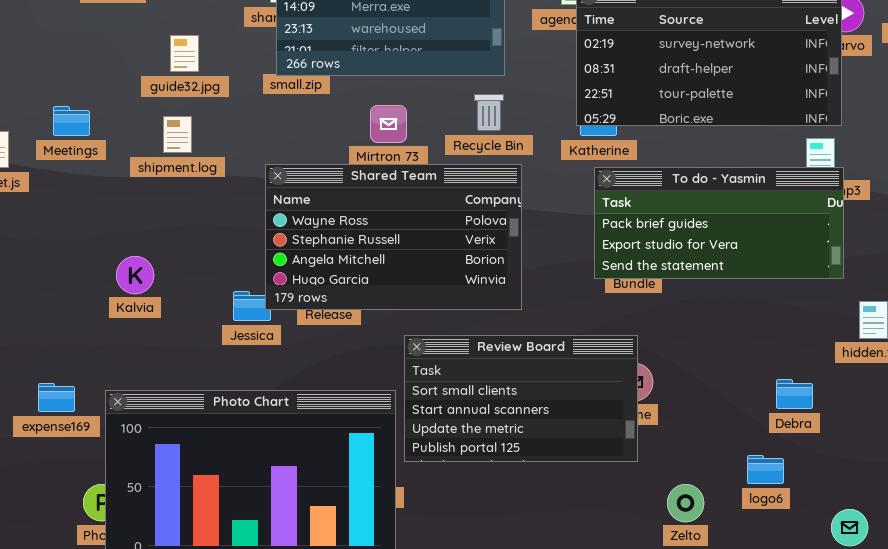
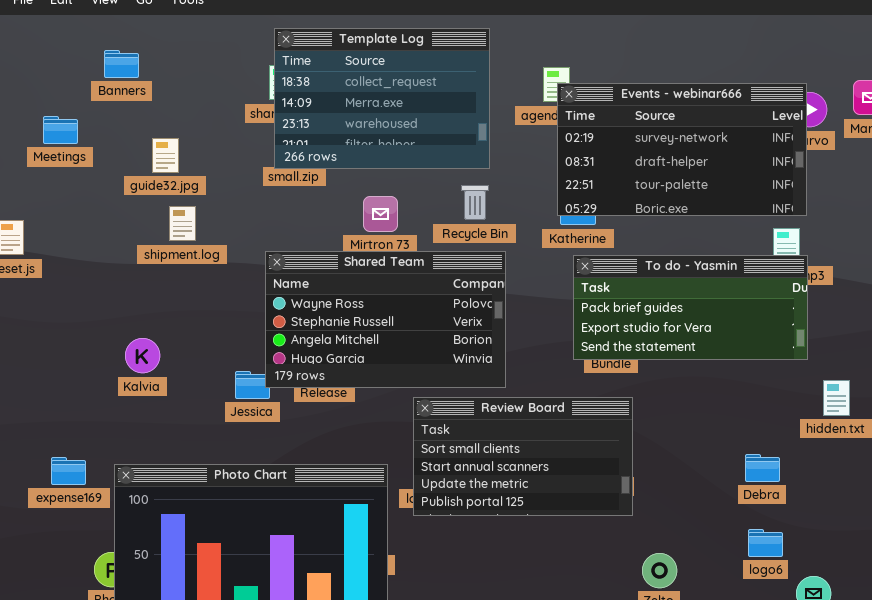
guide32.jpg: [170,35,199,72] -> [152,138,179,173], moved
Meetings: [53,106,90,136] -> [43,116,78,144], moved
Review Board: [404,335,638,462] -> [413,397,633,516], moved
logo6: [747,455,784,484] -> [748,529,783,557], moved

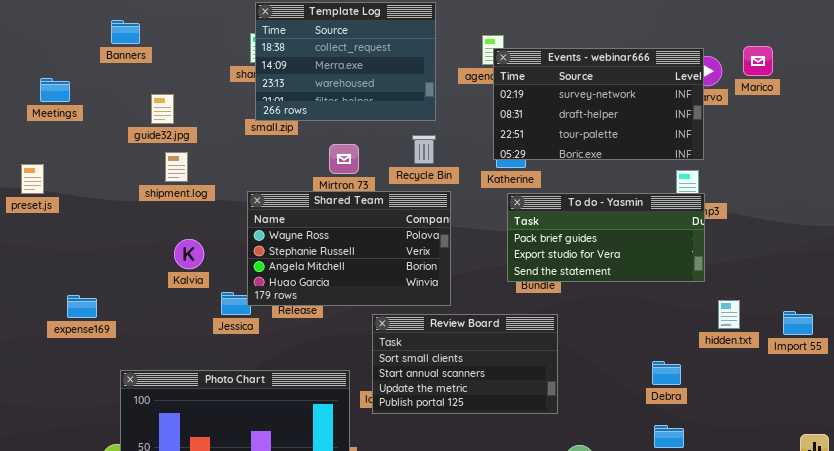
Meetings: [43,116,78,144] -> [40,78,70,102], moved
Kalvia: [125,338,160,373] -> [174,239,204,269], moved
expense169: [51,457,86,485] -> [67,295,97,318], moved

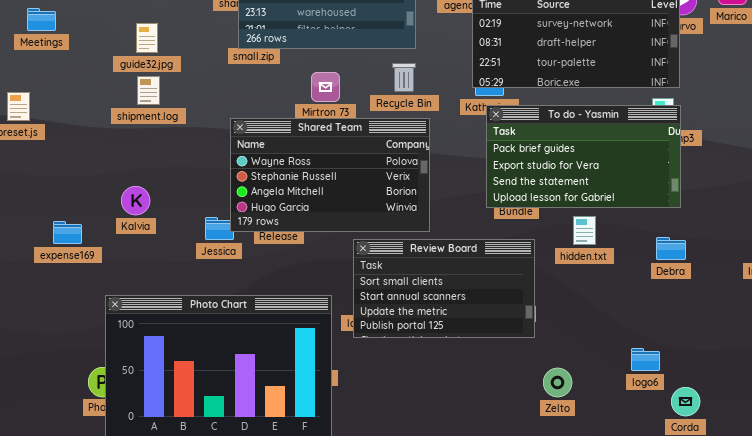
shipment.log: [165,152,188,182] -> [137,76,160,105], moved
To do - Yasmin: [507,193,705,282] -> [486,105,681,208], resized
Kalvia: [174,239,204,269] -> [121,186,150,215], moved
hidden.txt: [718,300,740,329] -> [573,216,596,245], moved
Debra: [652,361,681,385] -> [656,237,686,260], moved

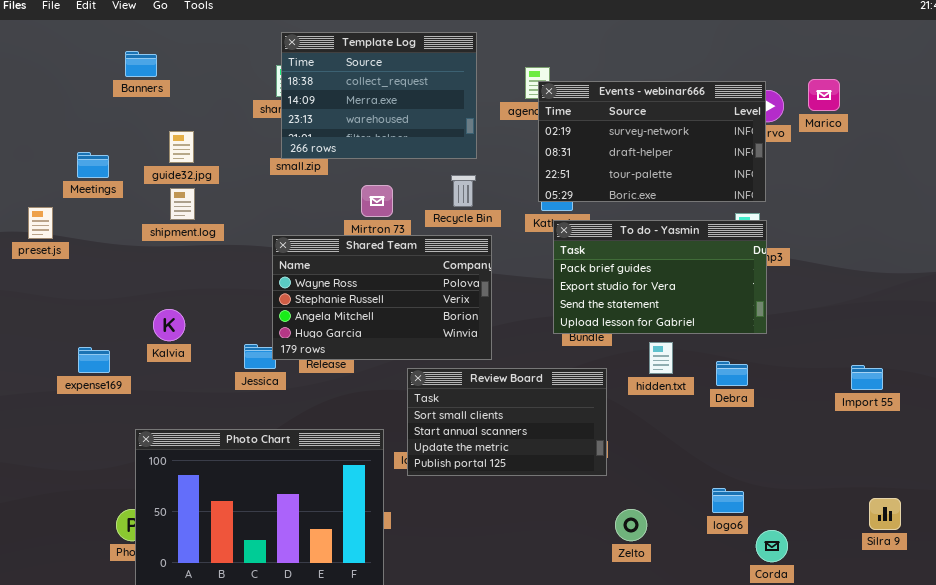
Meetings: [27,8,56,31] -> [77,152,109,178], moved
Debra: [656,237,686,260] -> [716,361,748,386], moved

